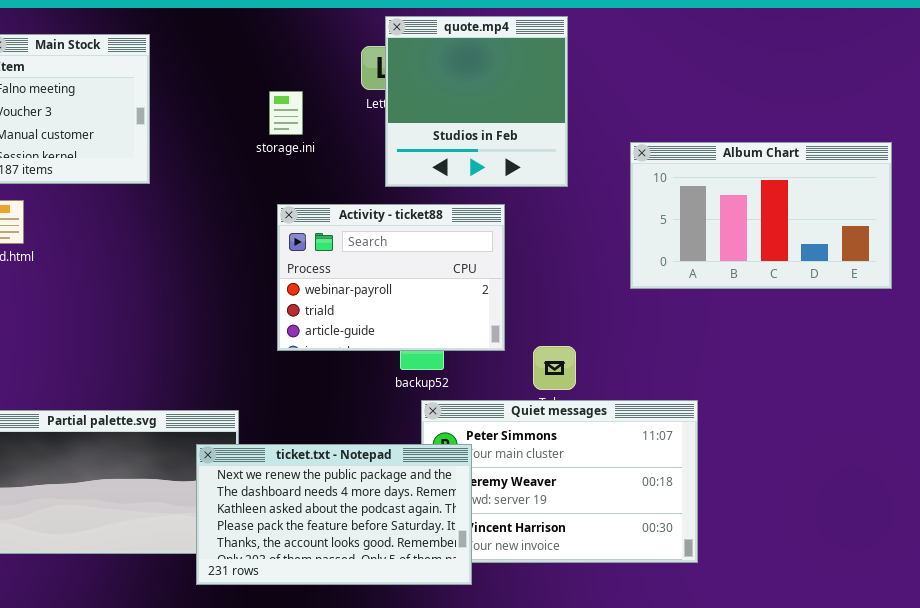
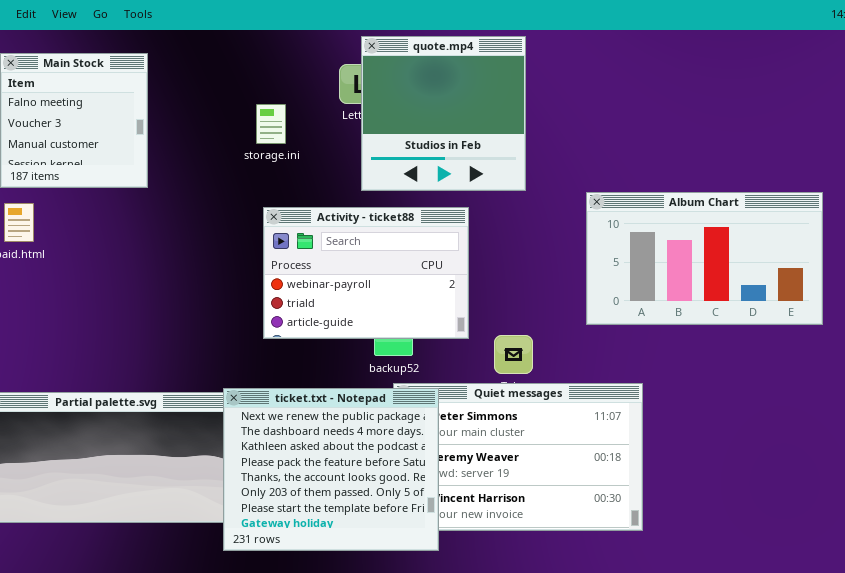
Album Chart: [630,142,892,289] -> [586,192,823,325], moved
ticket.txt - Notepad: [196,444,472,585] -> [223,388,439,551], resized

